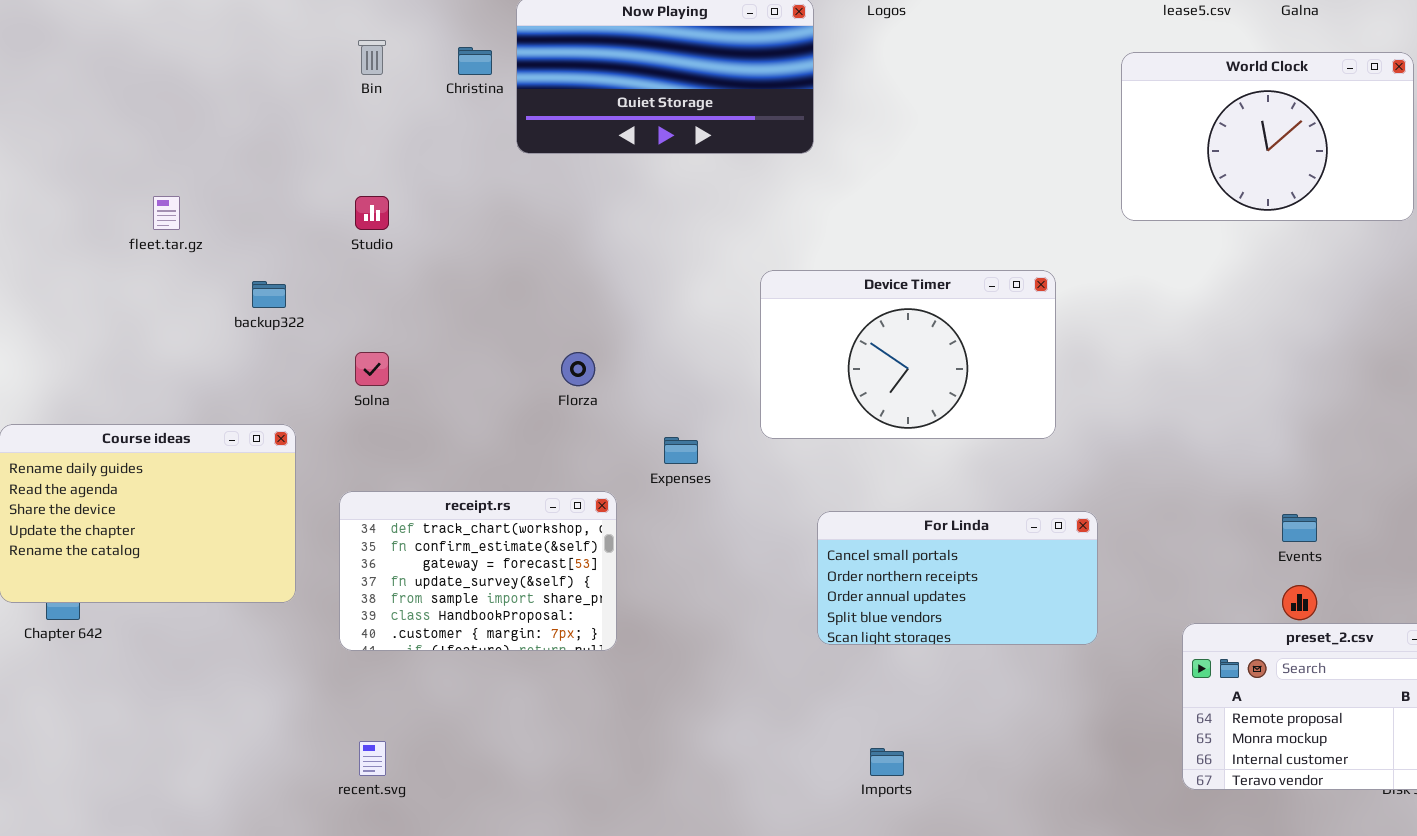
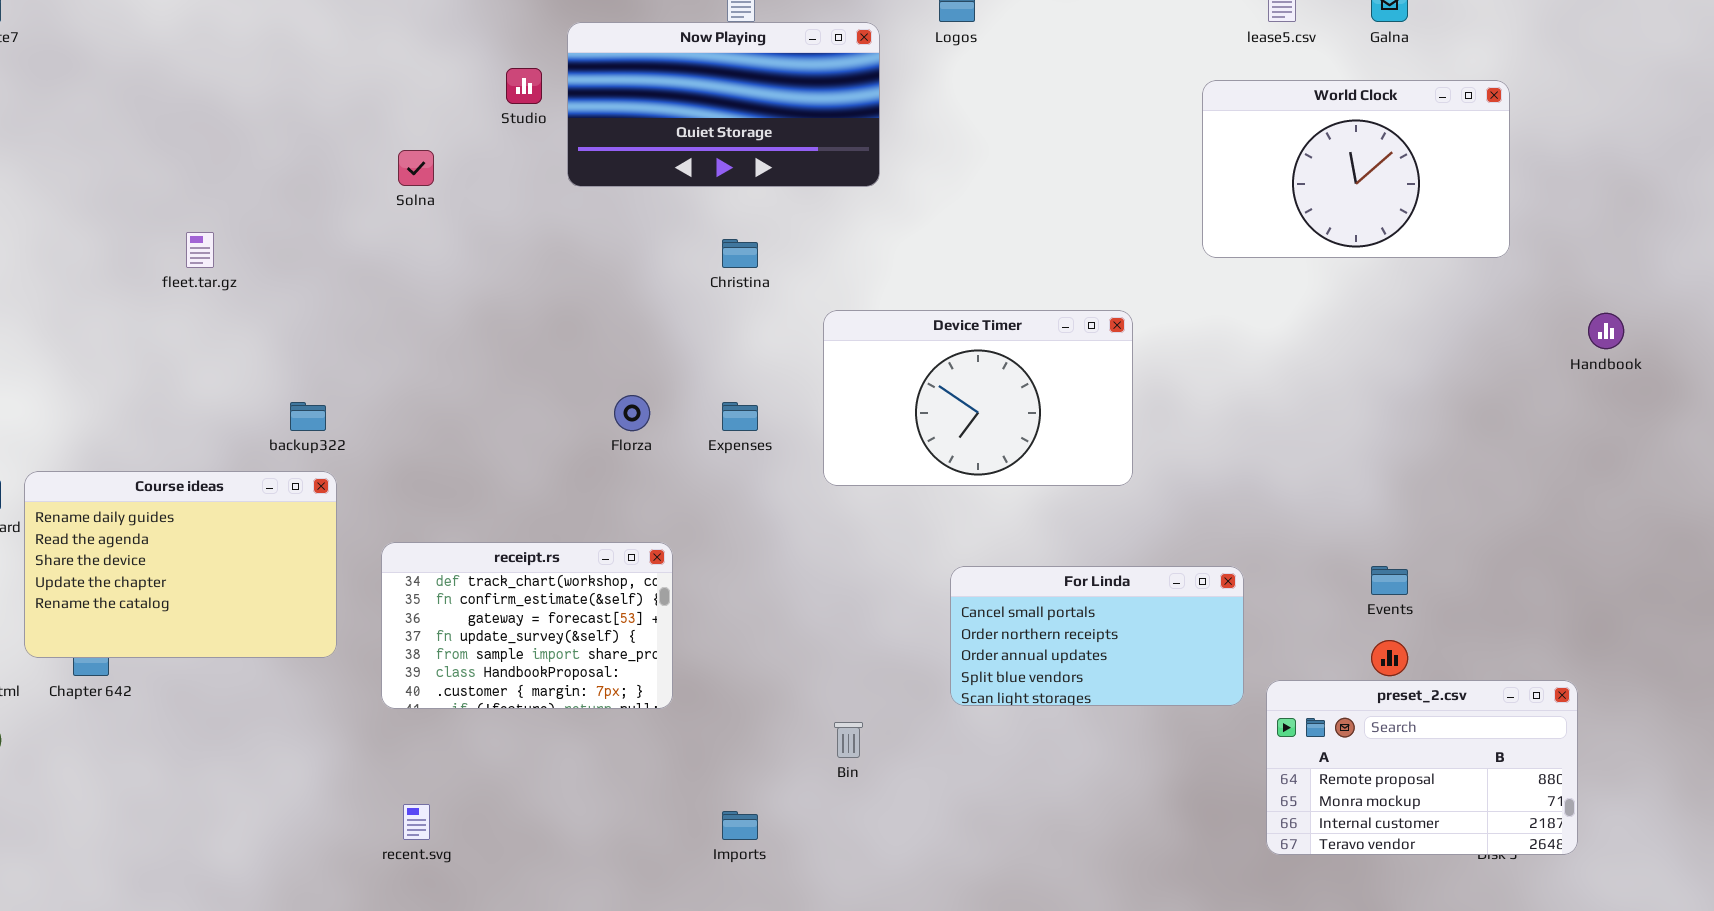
Bin: [358,40,386,75] -> [834,722,863,758], moved
Christina: [458,47,492,75] -> [722,239,758,268], moved
Studio: [355,196,389,230] -> [506,68,542,104], moved
backup322: [252,281,286,308] -> [290,402,326,431], moved
Solna: [355,352,389,386] -> [398,150,434,186], moved
Expenses: [664,437,698,464] -> [722,402,758,431], moved
For Linda: [817,511,1098,645] -> [950,566,1244,706], moved
Imports: [870,748,904,776] -> [722,811,758,840], moved

